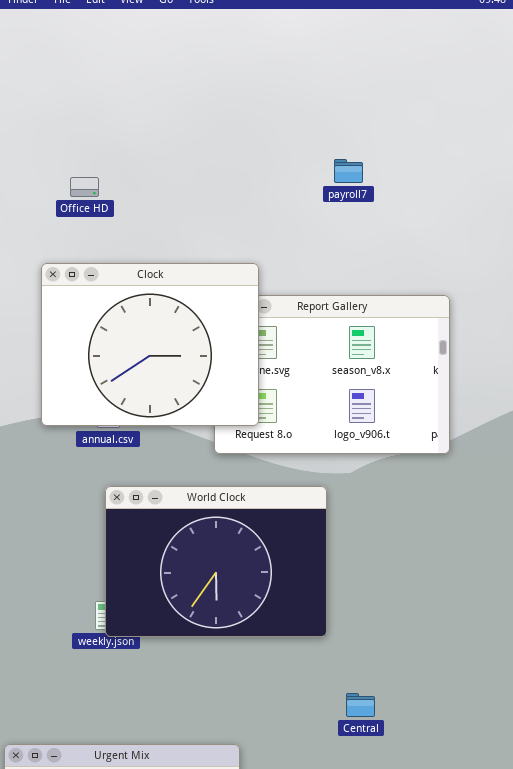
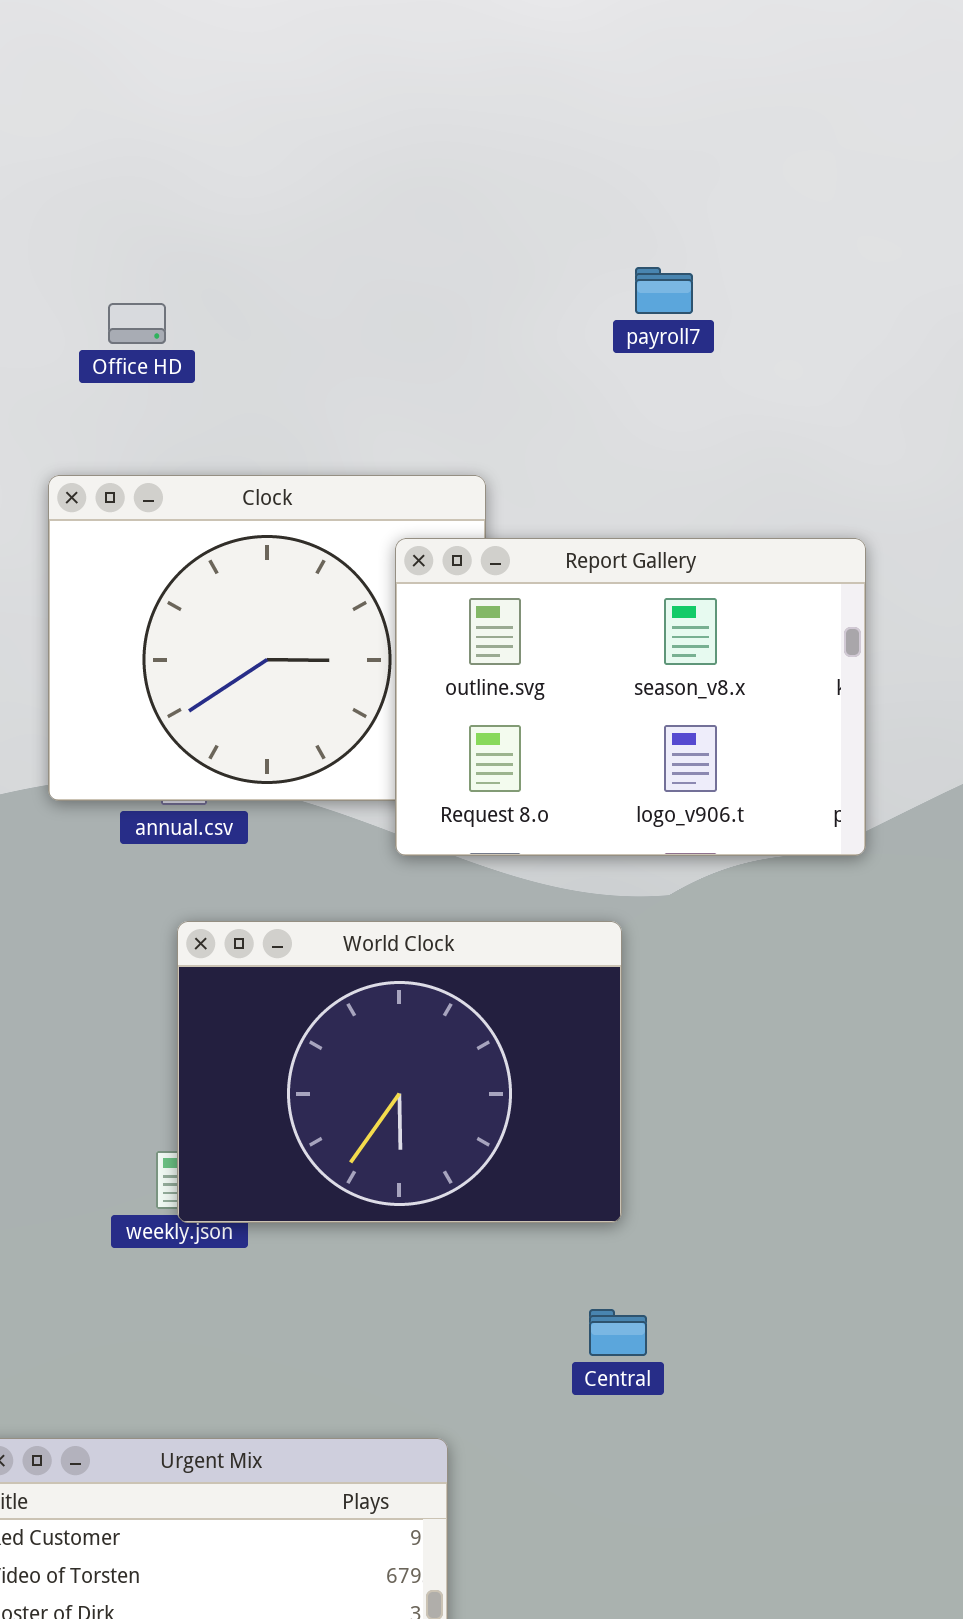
Report Gallery: [214,295,450,454] -> [395,538,866,856], raised
Central: [346,693,375,717] -> [589,1309,647,1356], moved

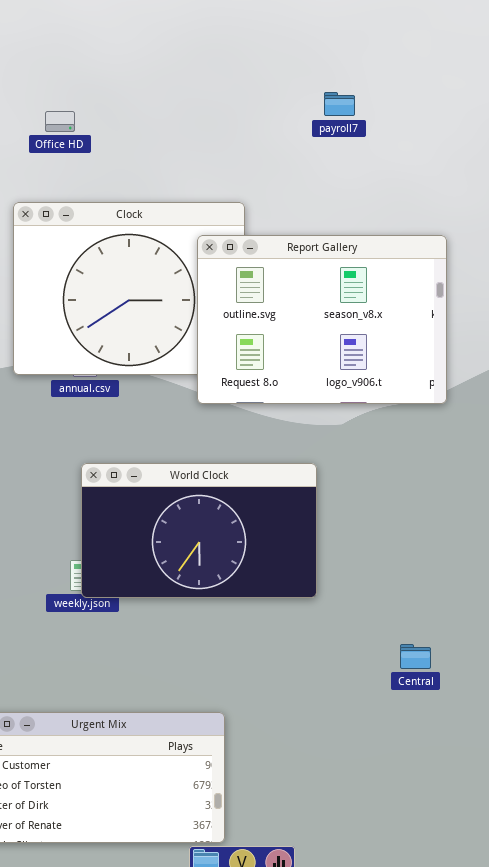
World Clock: [177,921,622,1223] -> [81,463,317,598], resized
Central: [589,1309,647,1356] -> [400,644,431,669], moved

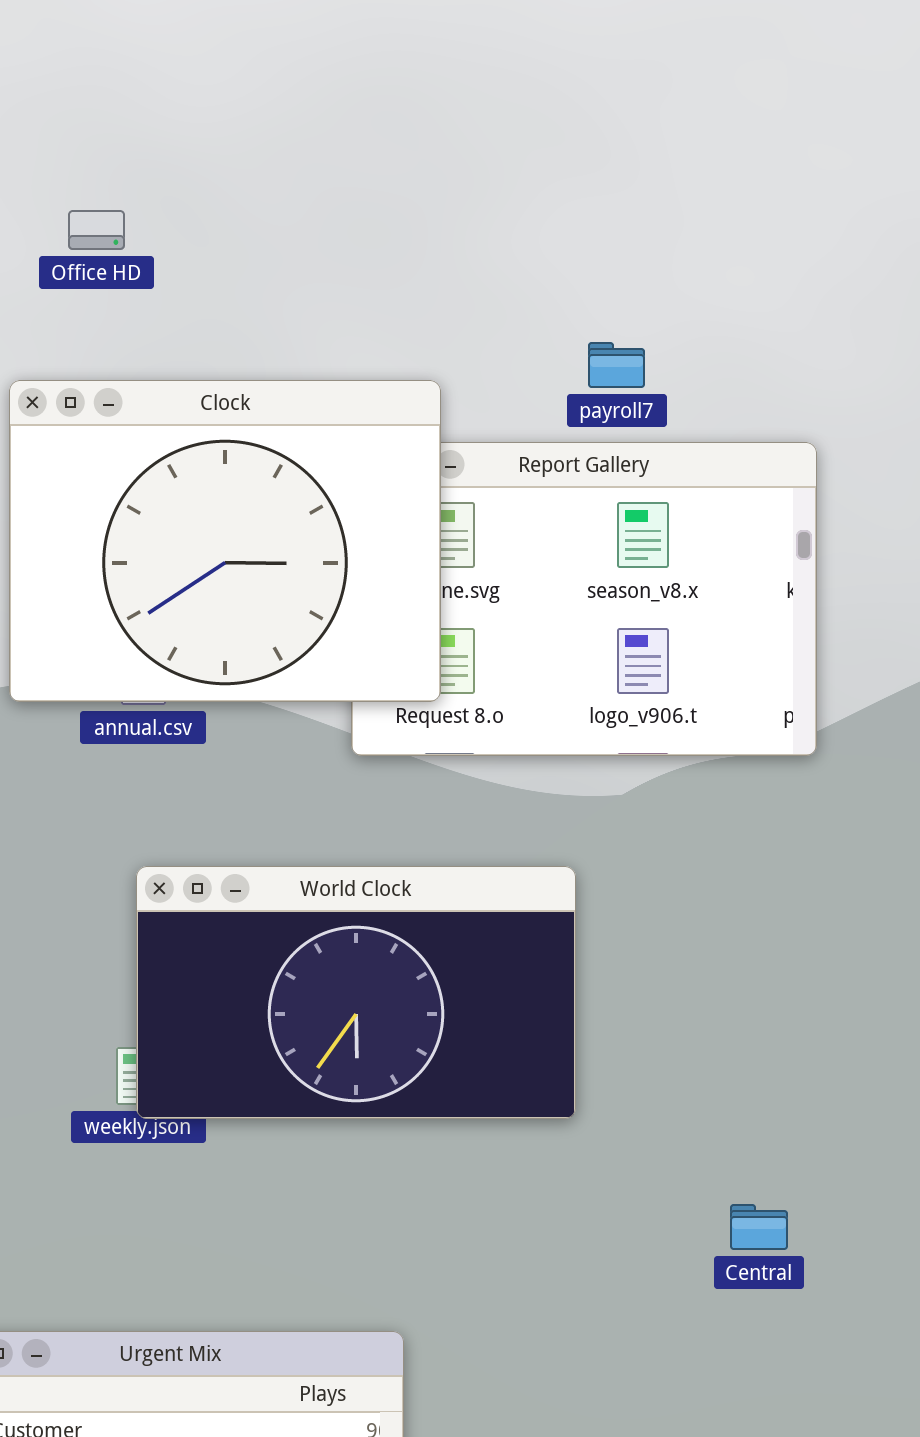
payroll7: [324,92,355,116] -> [588,342,645,388], moved
Clock: [13,202,245,375] -> [9,380,441,702], raised

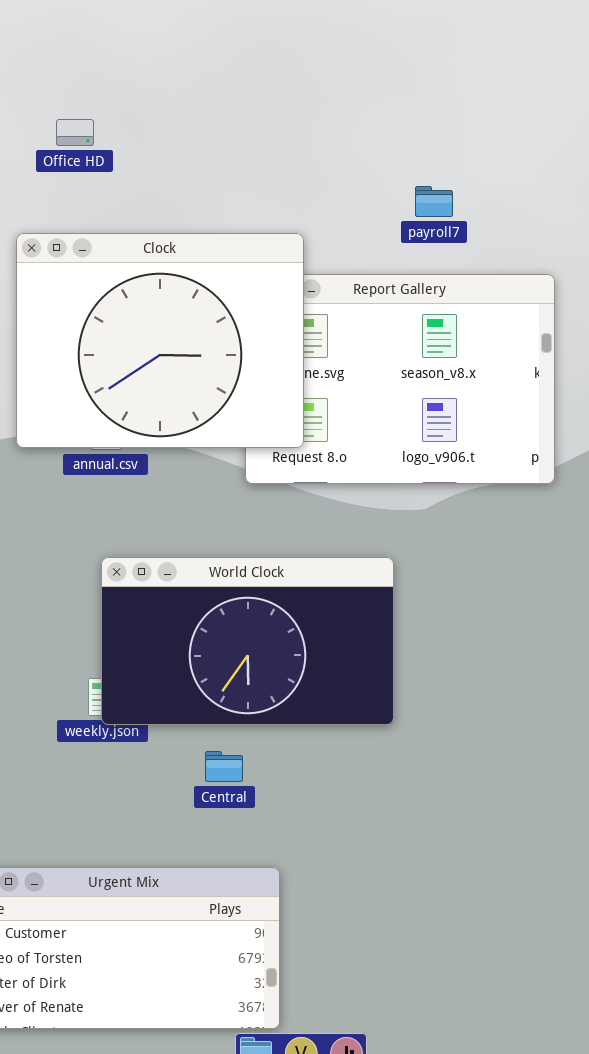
payroll7: [588,342,645,388] -> [415,186,453,217], moved
Central: [730,1204,788,1250] -> [205,751,243,782], moved

